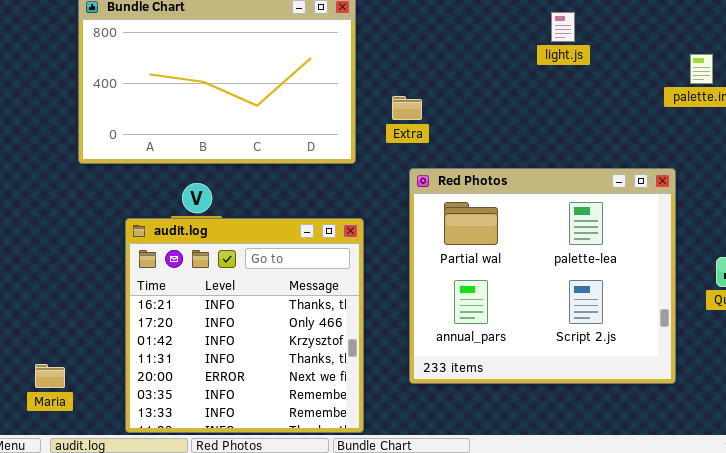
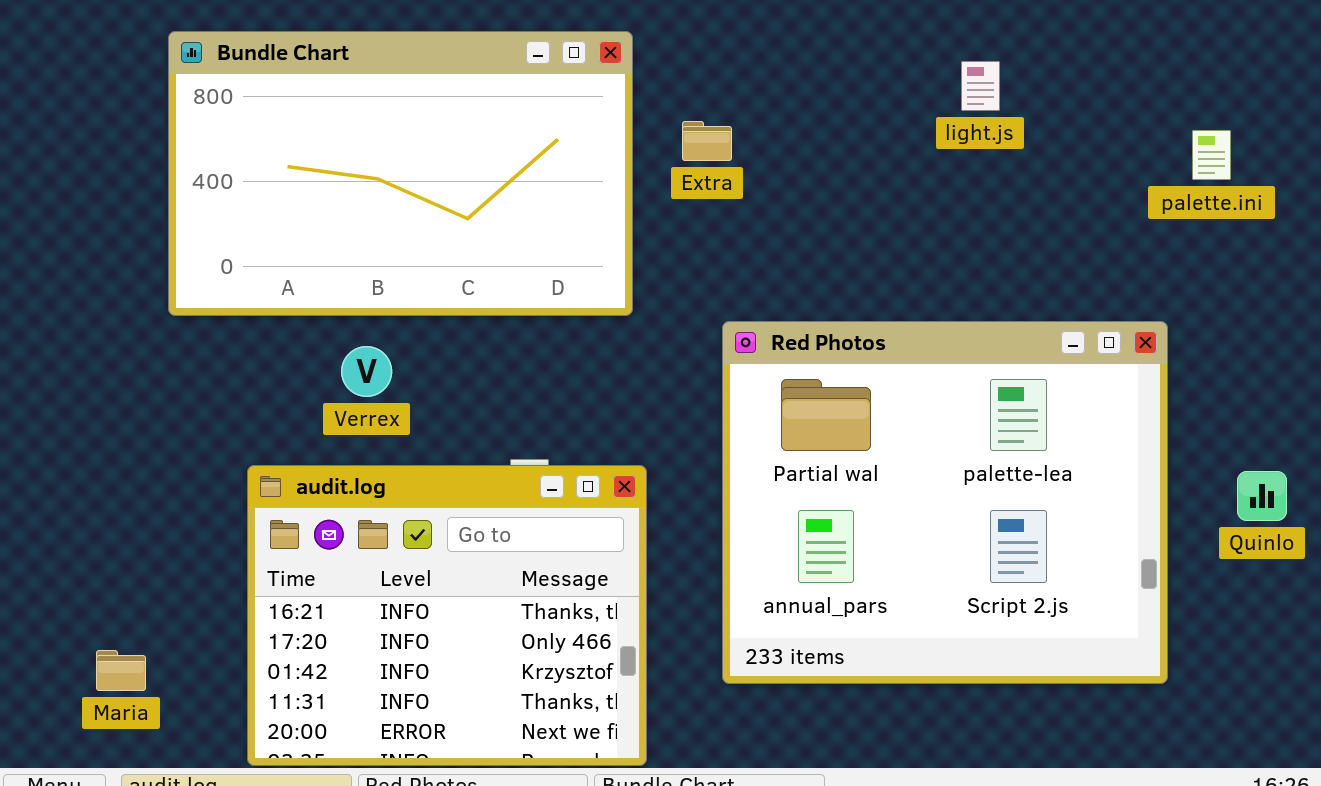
Extra: [392,96,422,120] -> [682,121,732,161], moved
audit.log: [125,218,364,433] -> [247,465,647,766], resized

